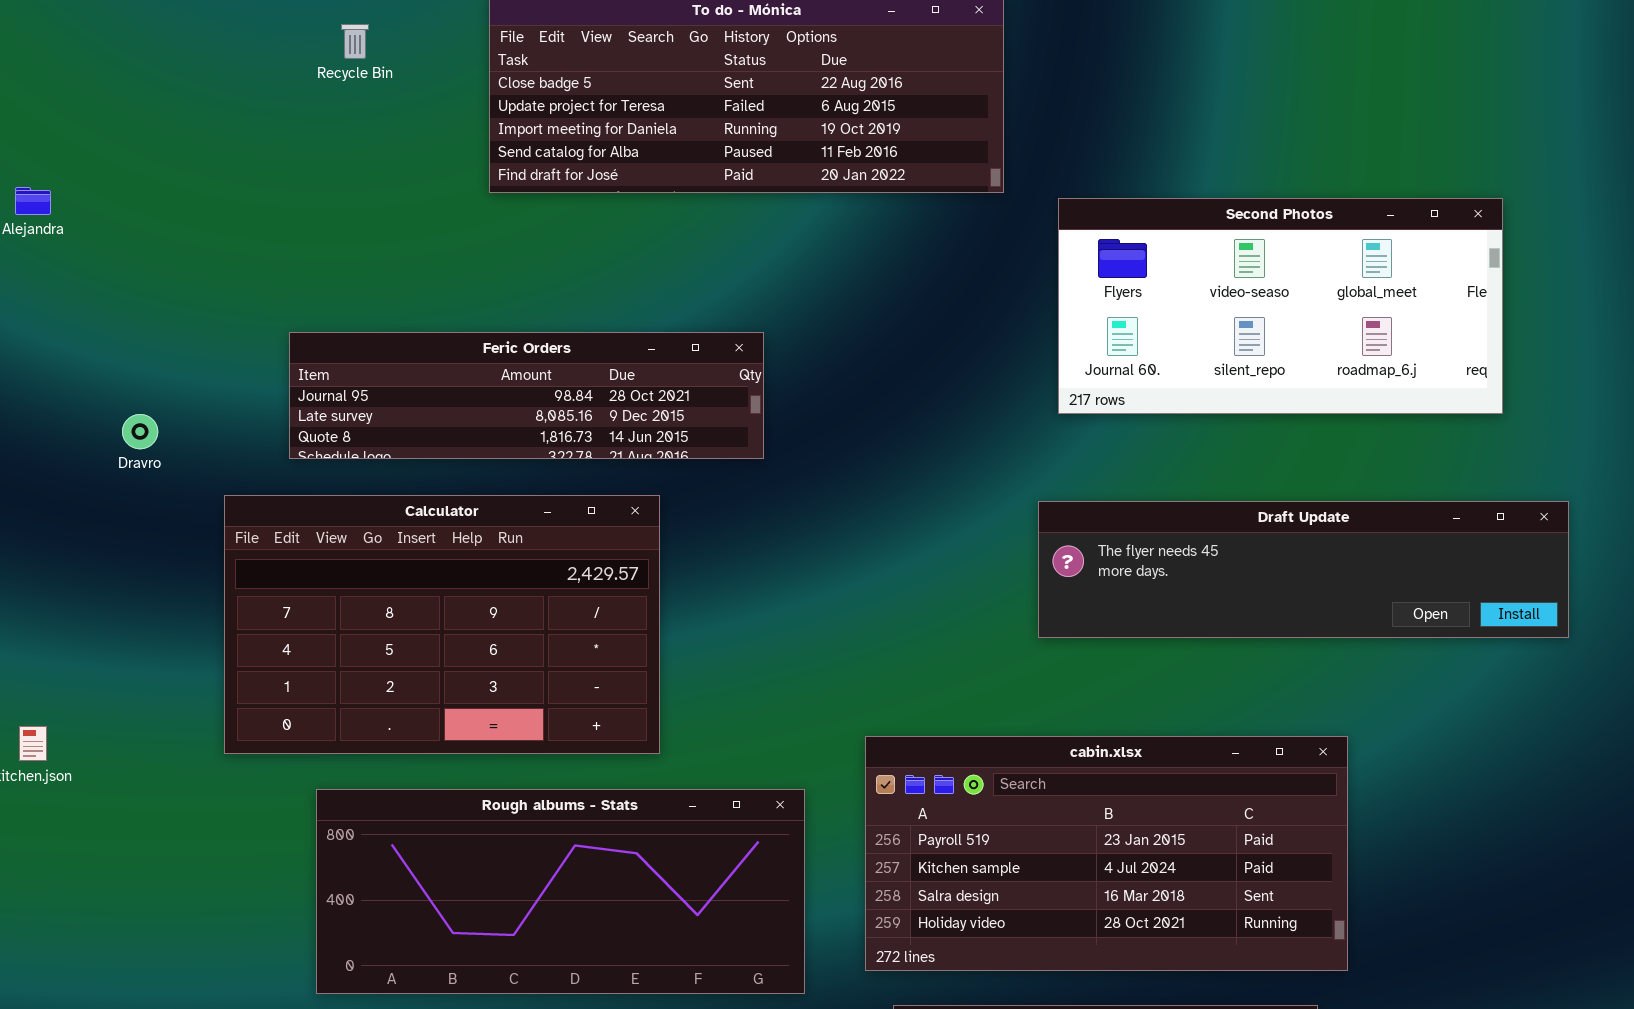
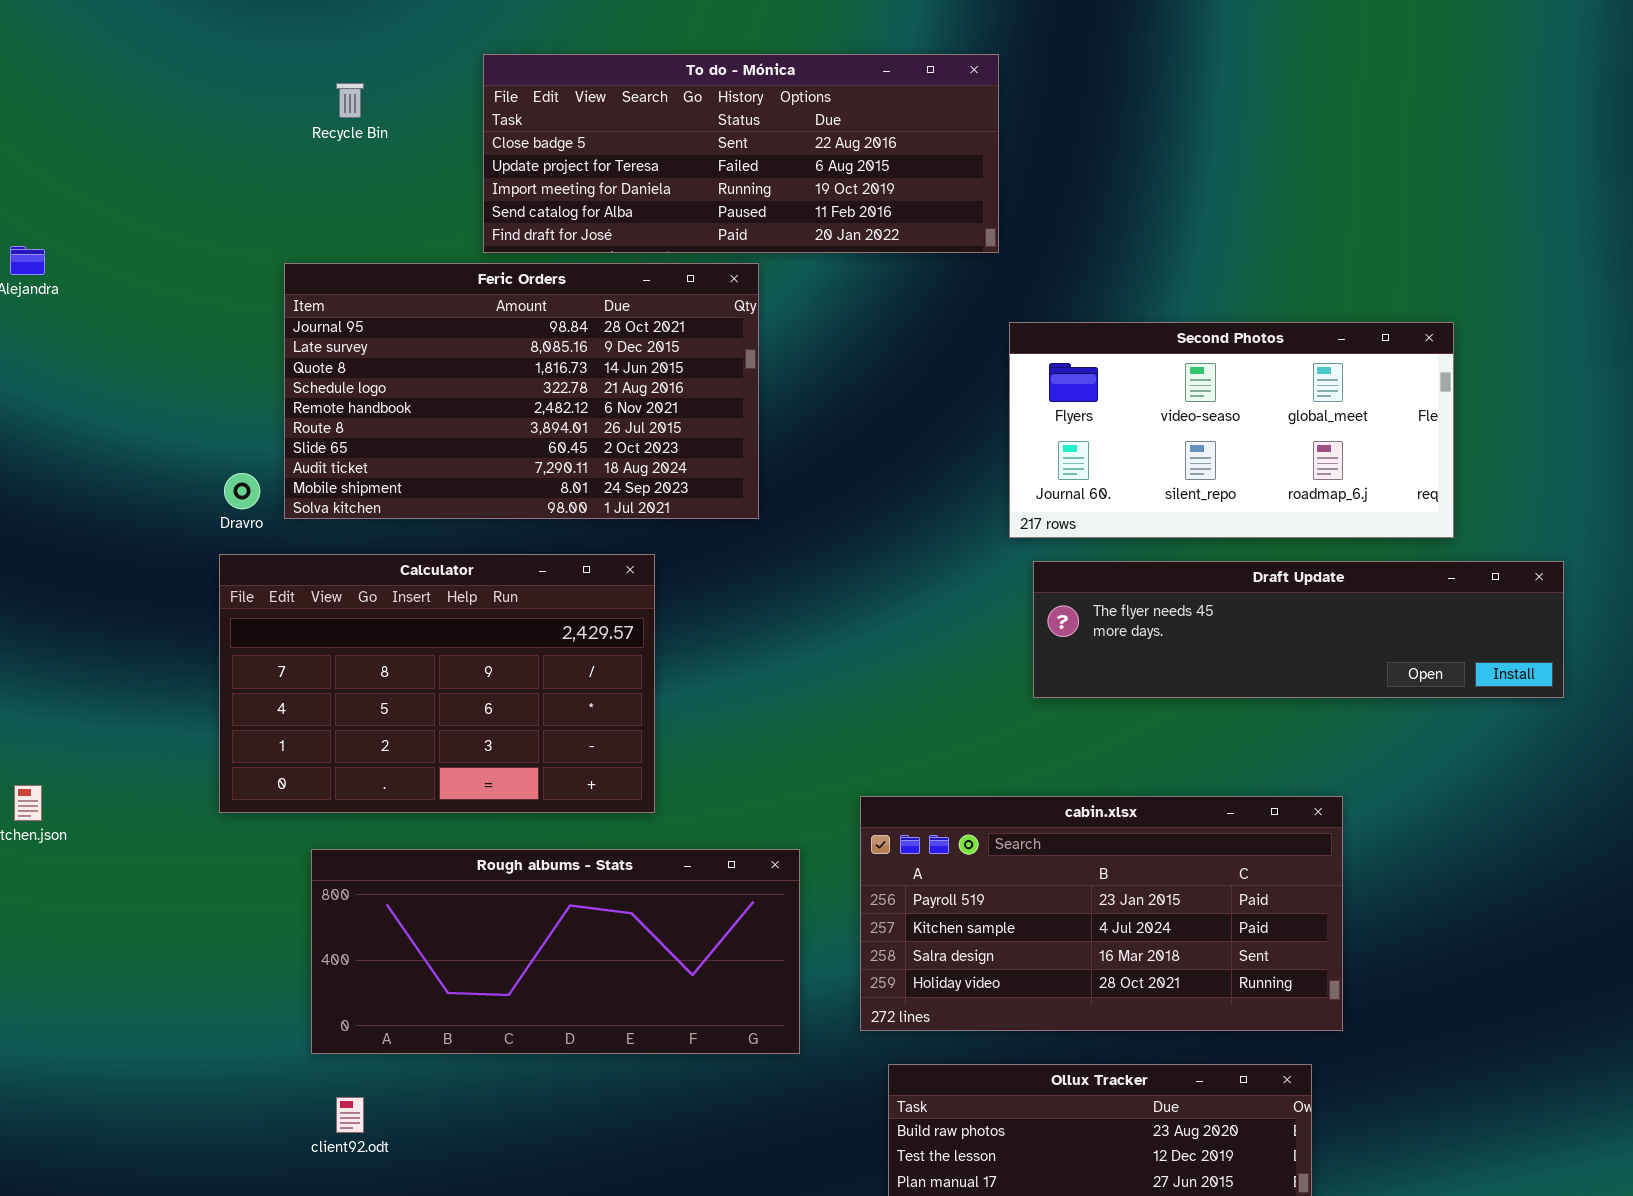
Second Photos: [1058,198,1503,414] -> [1009,322,1454,538], moved
Feric Orders: [289,332,764,459] -> [284,263,759,519], resized
Dravro: [122,414,158,449] -> [224,473,260,509], moved

